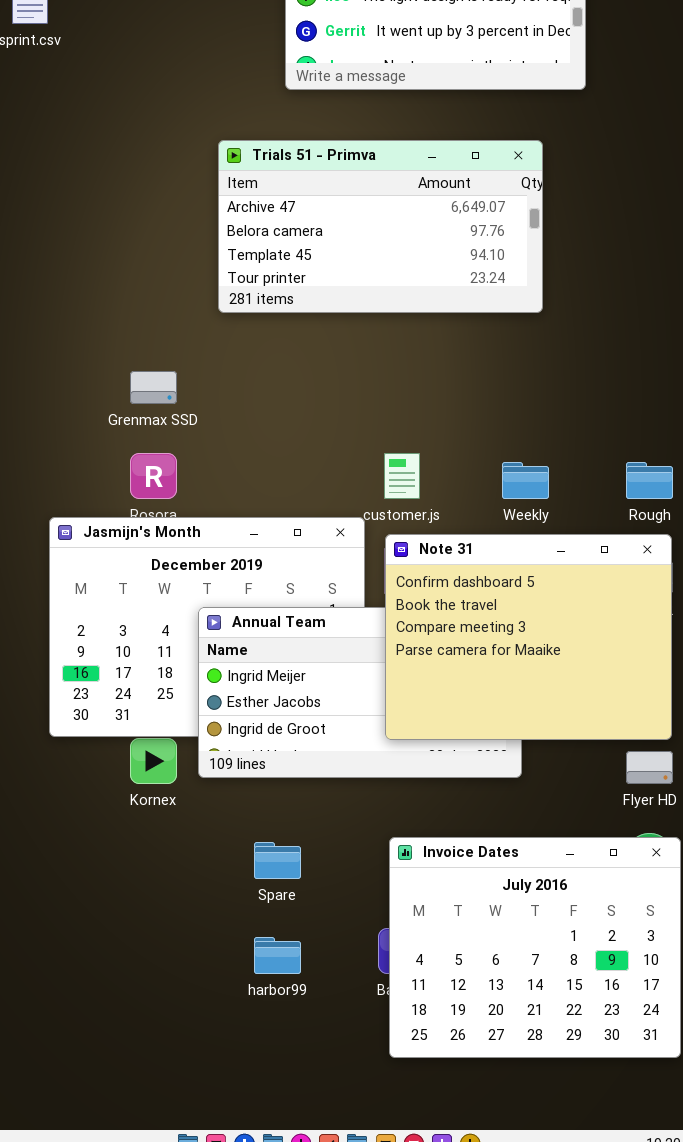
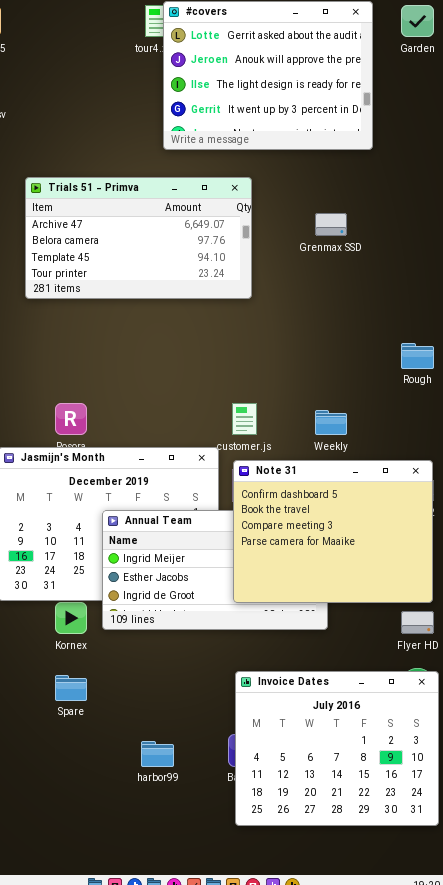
Trials 51 - Primva: [218,140,543,313] -> [25,177,252,299], moved
Grenmax SSD: [130,371,177,404] -> [315,213,347,236], moved
Rough: [626,462,673,499] -> [401,343,434,369], moved
Spare: [254,842,301,879] -> [55,675,87,701], moved

